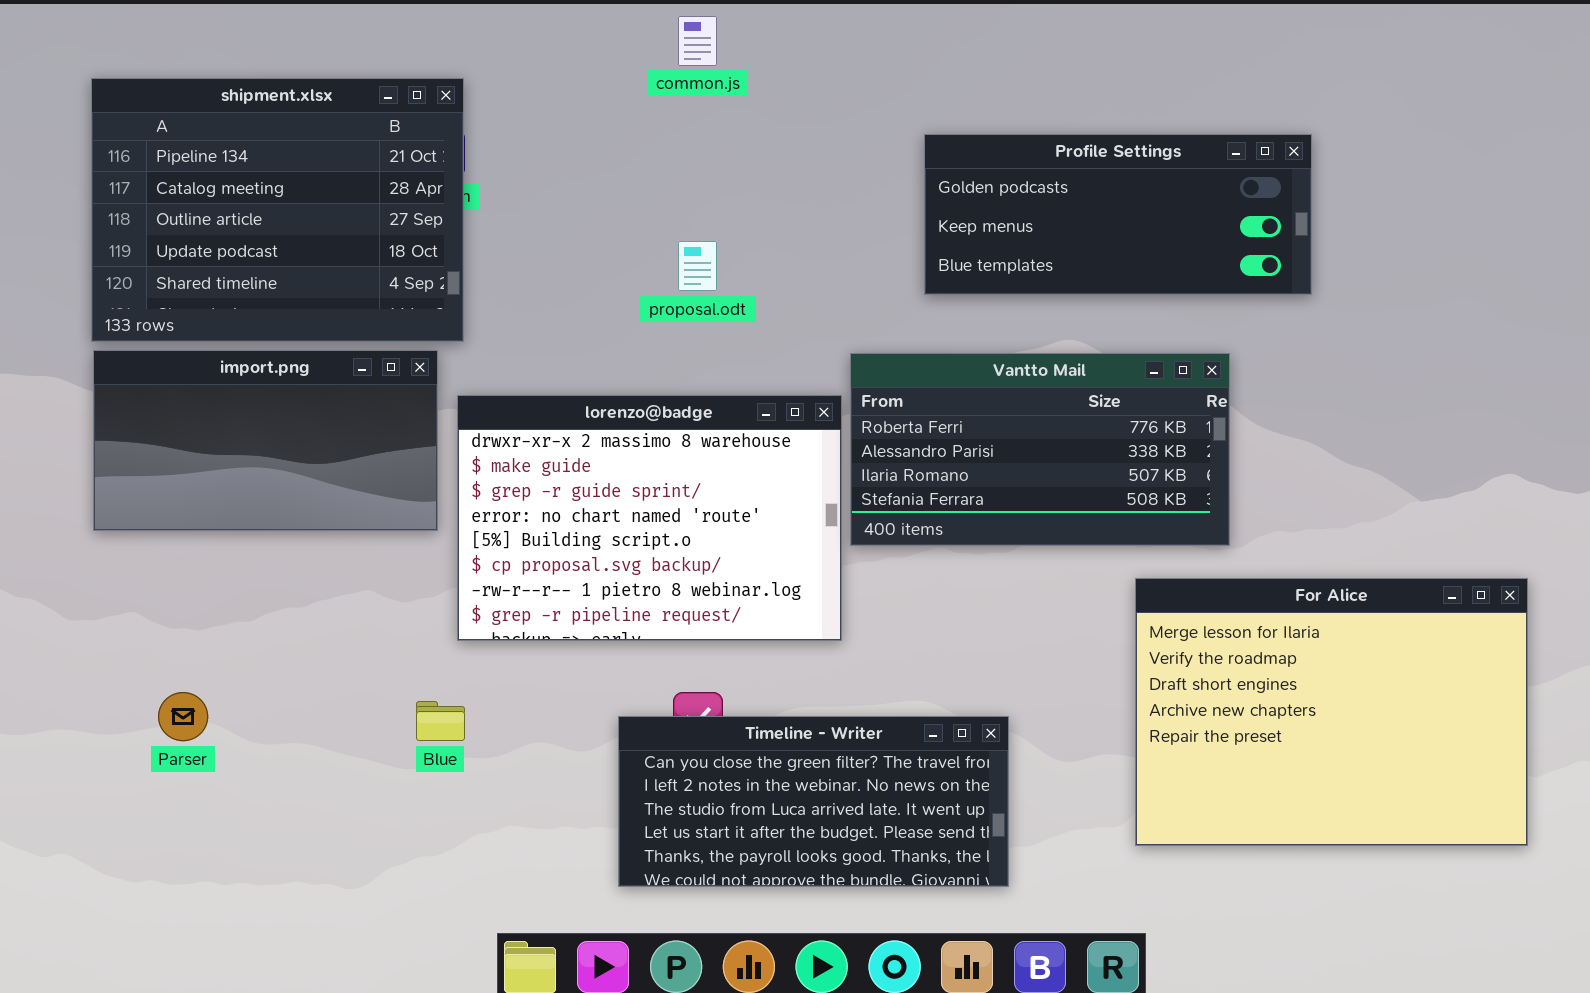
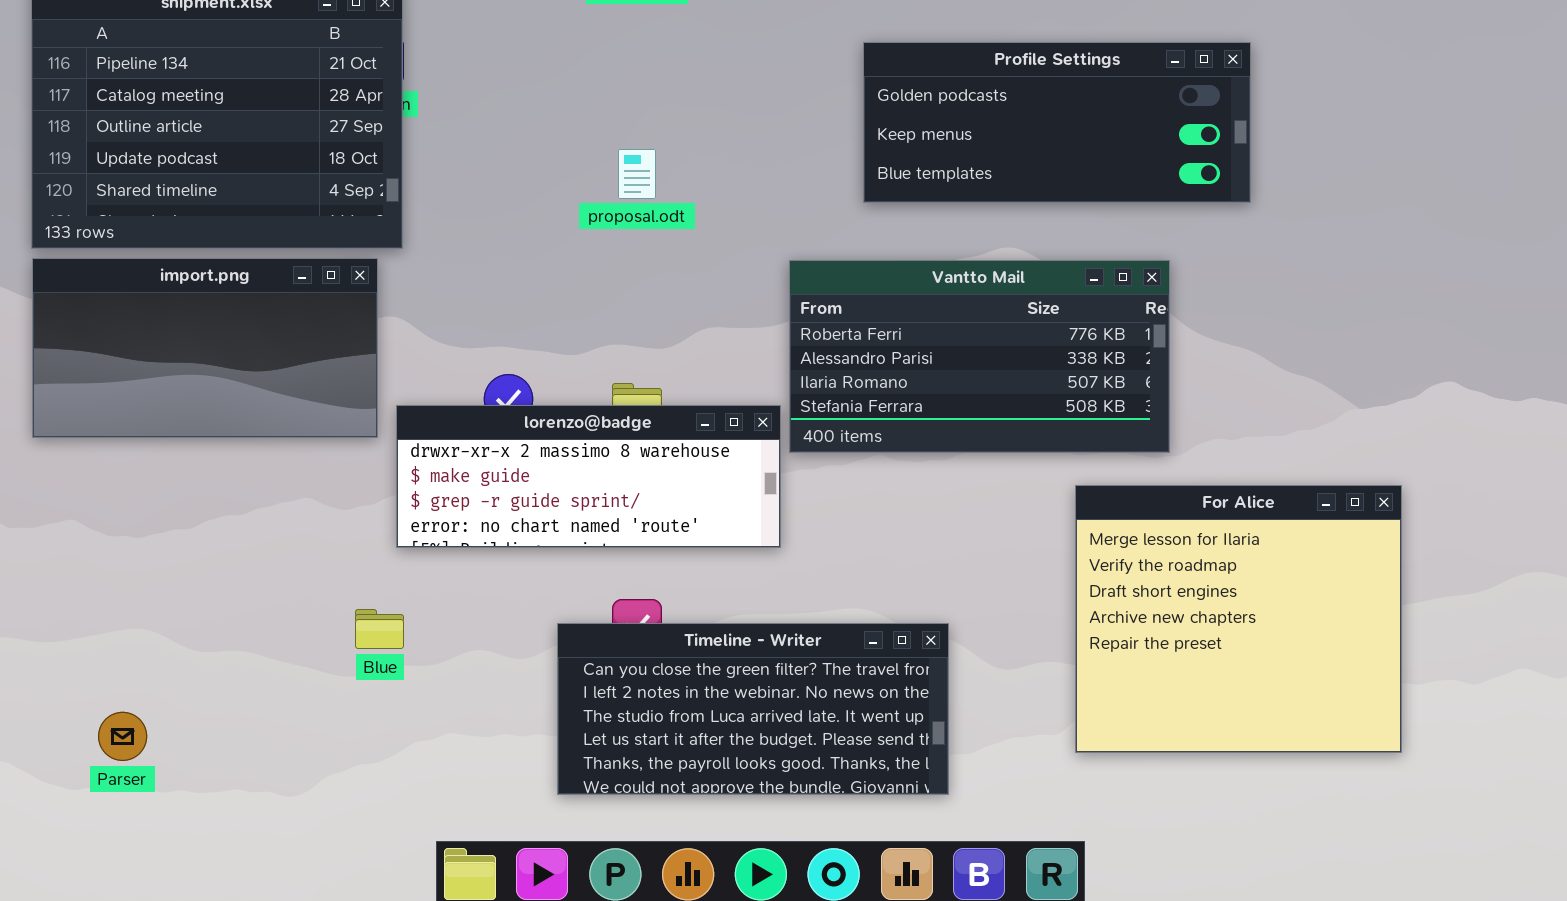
lorenzo@badge: [457,395,842,641] -> [396,405,781,548], resized
For Alice: [1135,578,1528,846] -> [1075,485,1402,753], resized
Parser: [158,692,208,741] -> [98,712,147,761], moved

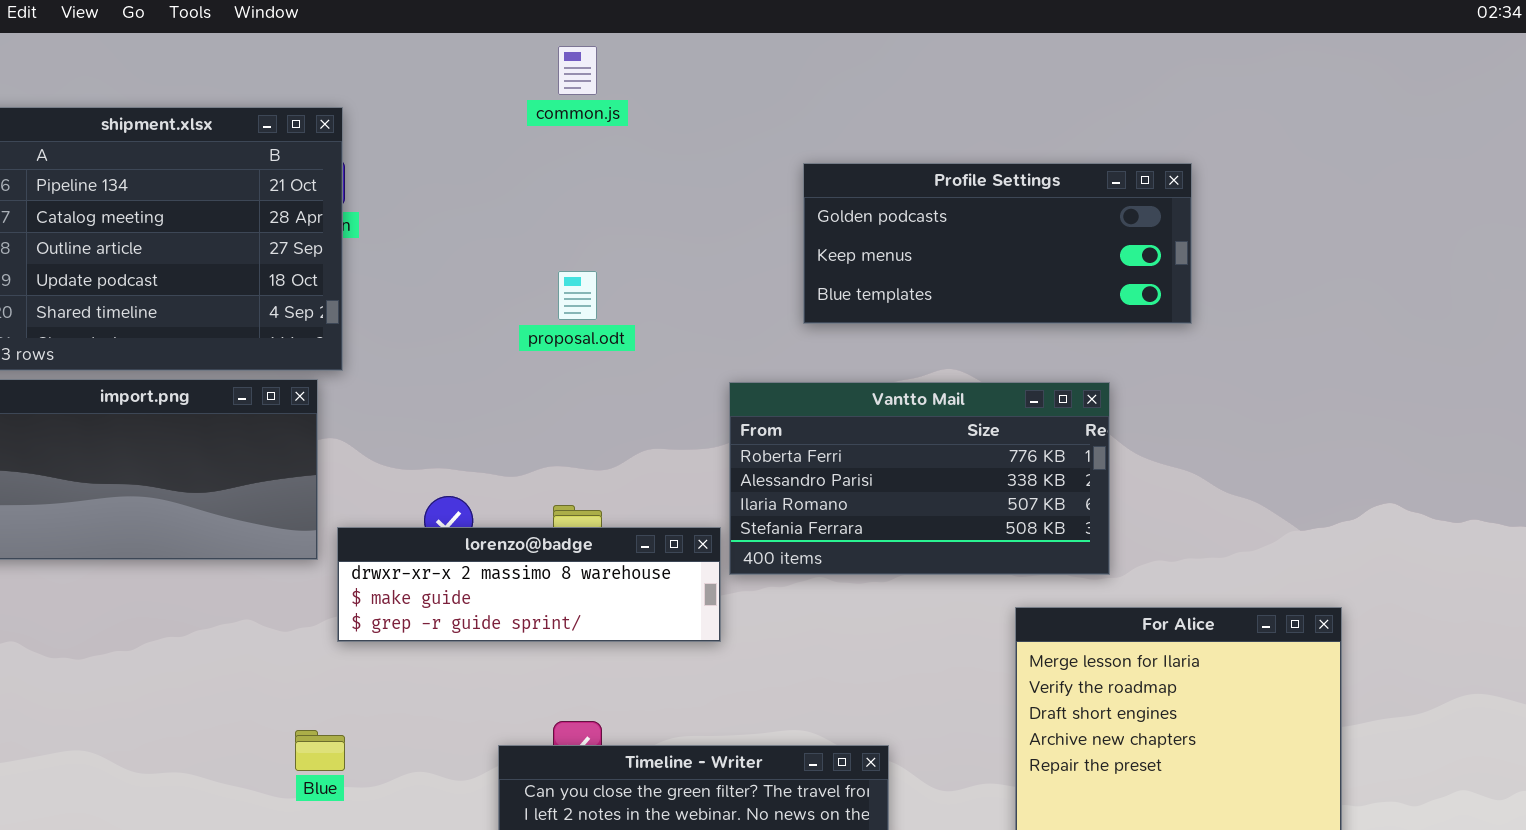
lorenzo@badge: [396,405,781,548] -> [337,527,721,642], resized

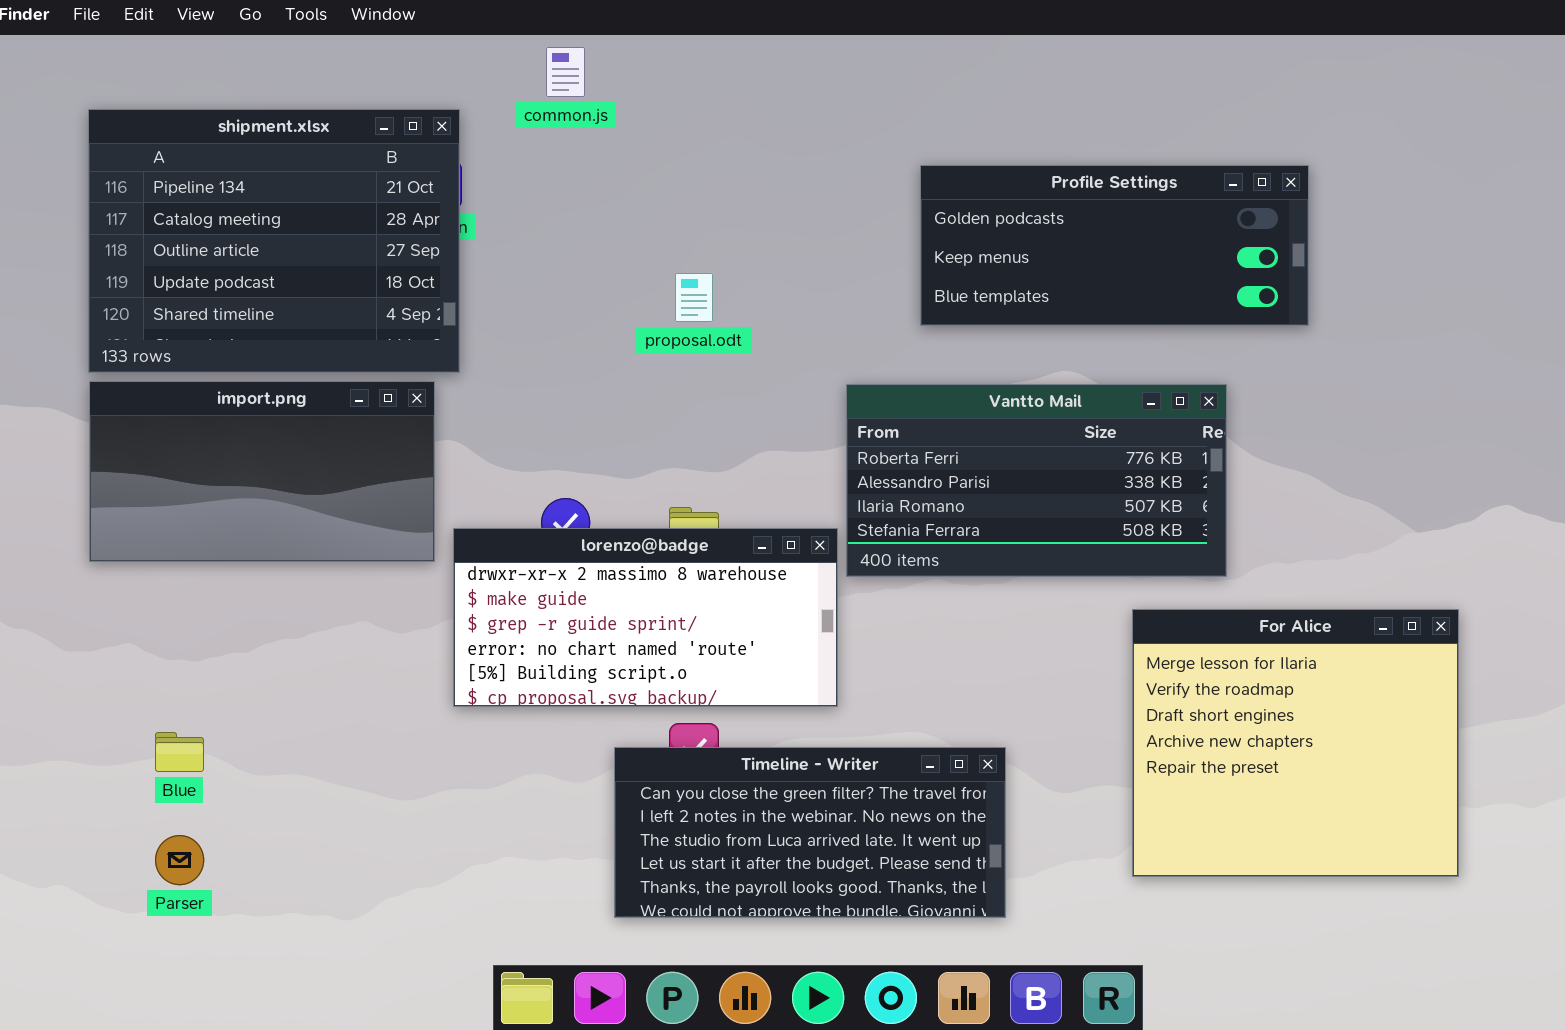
common.js: [558,46,597,95] -> [546,47,585,97], moved
lorenzo@badge: [337,527,721,642] -> [453,528,838,707], resized
Blue: [295,730,345,771] -> [155,732,204,772], moved

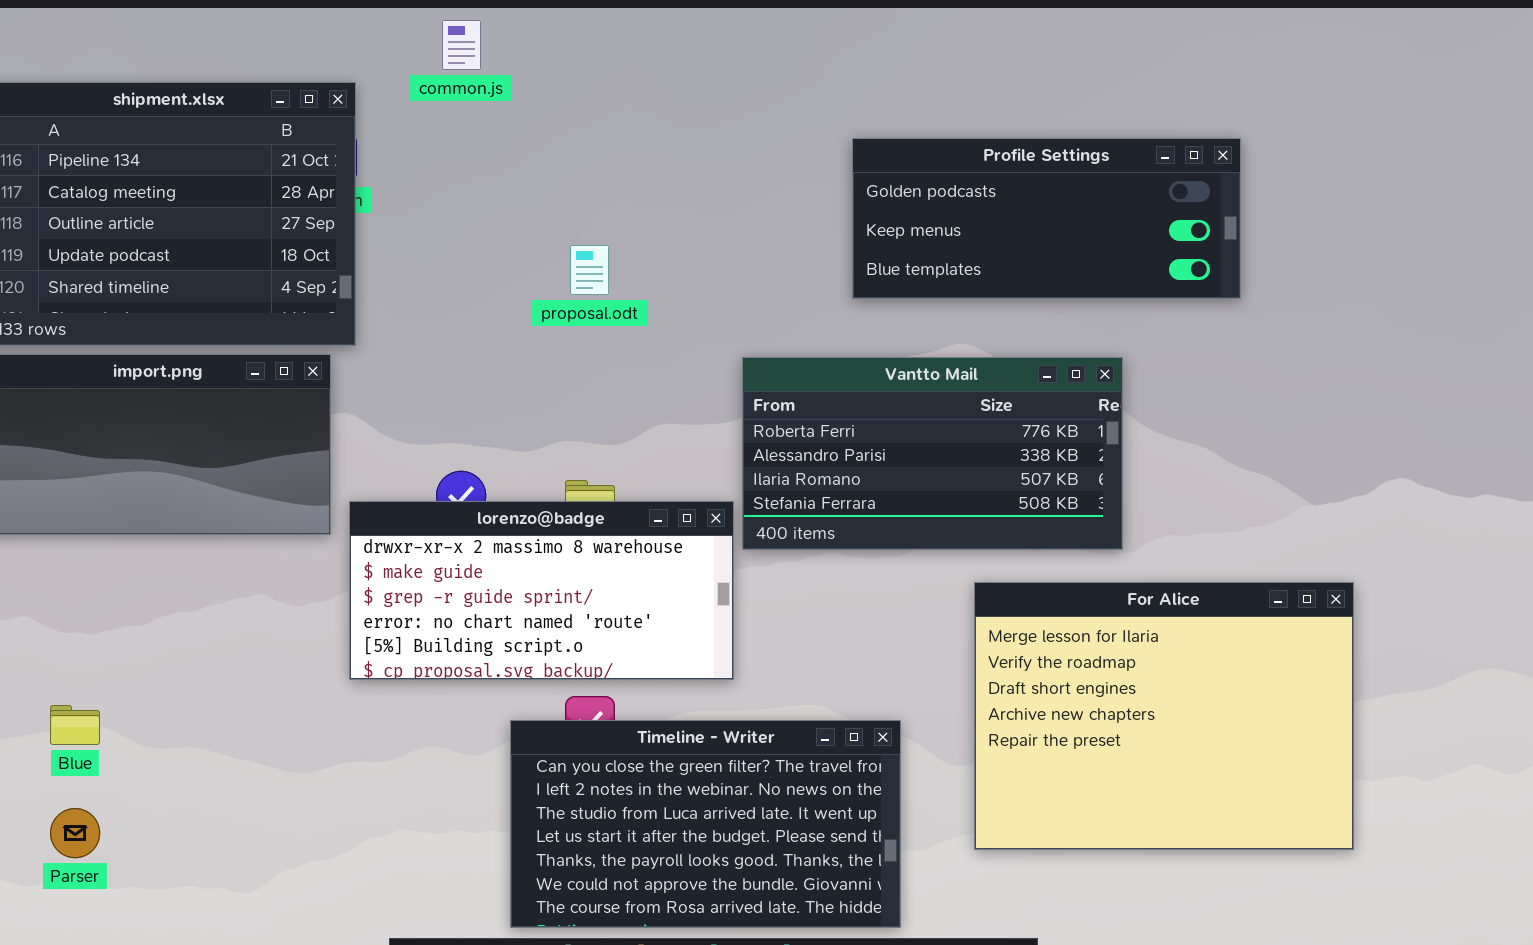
Profile Settings: [920,165,1309,326] -> [852,138,1241,299], moved
For Alice: [1132,609,1459,877] -> [974,582,1354,850], resized
Timeline - Writer: [614,747,1006,918] -> [510,720,901,928], resized

